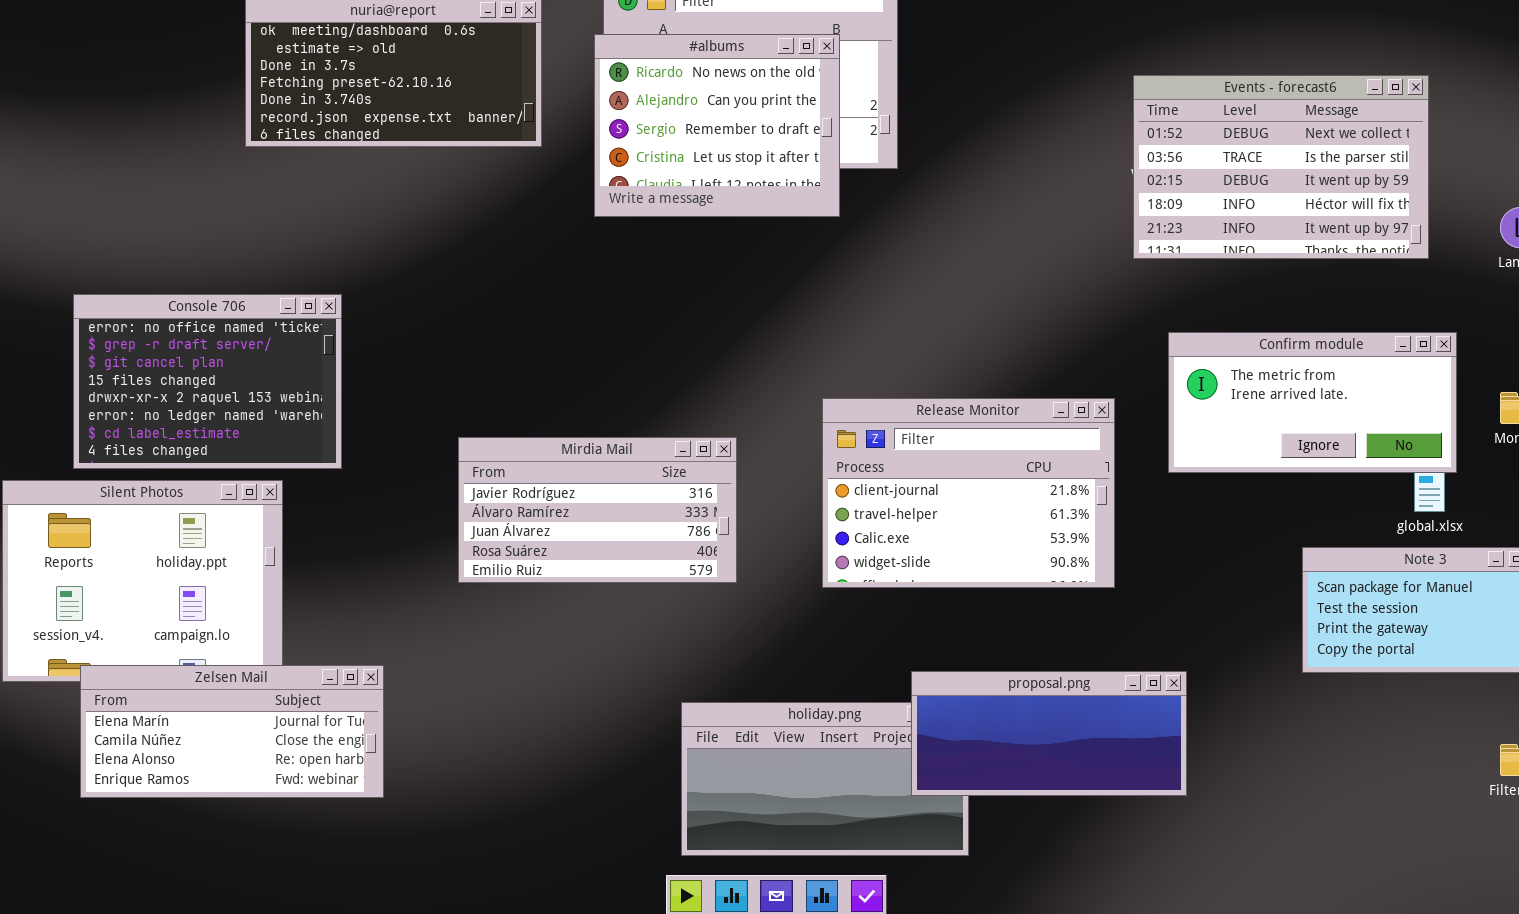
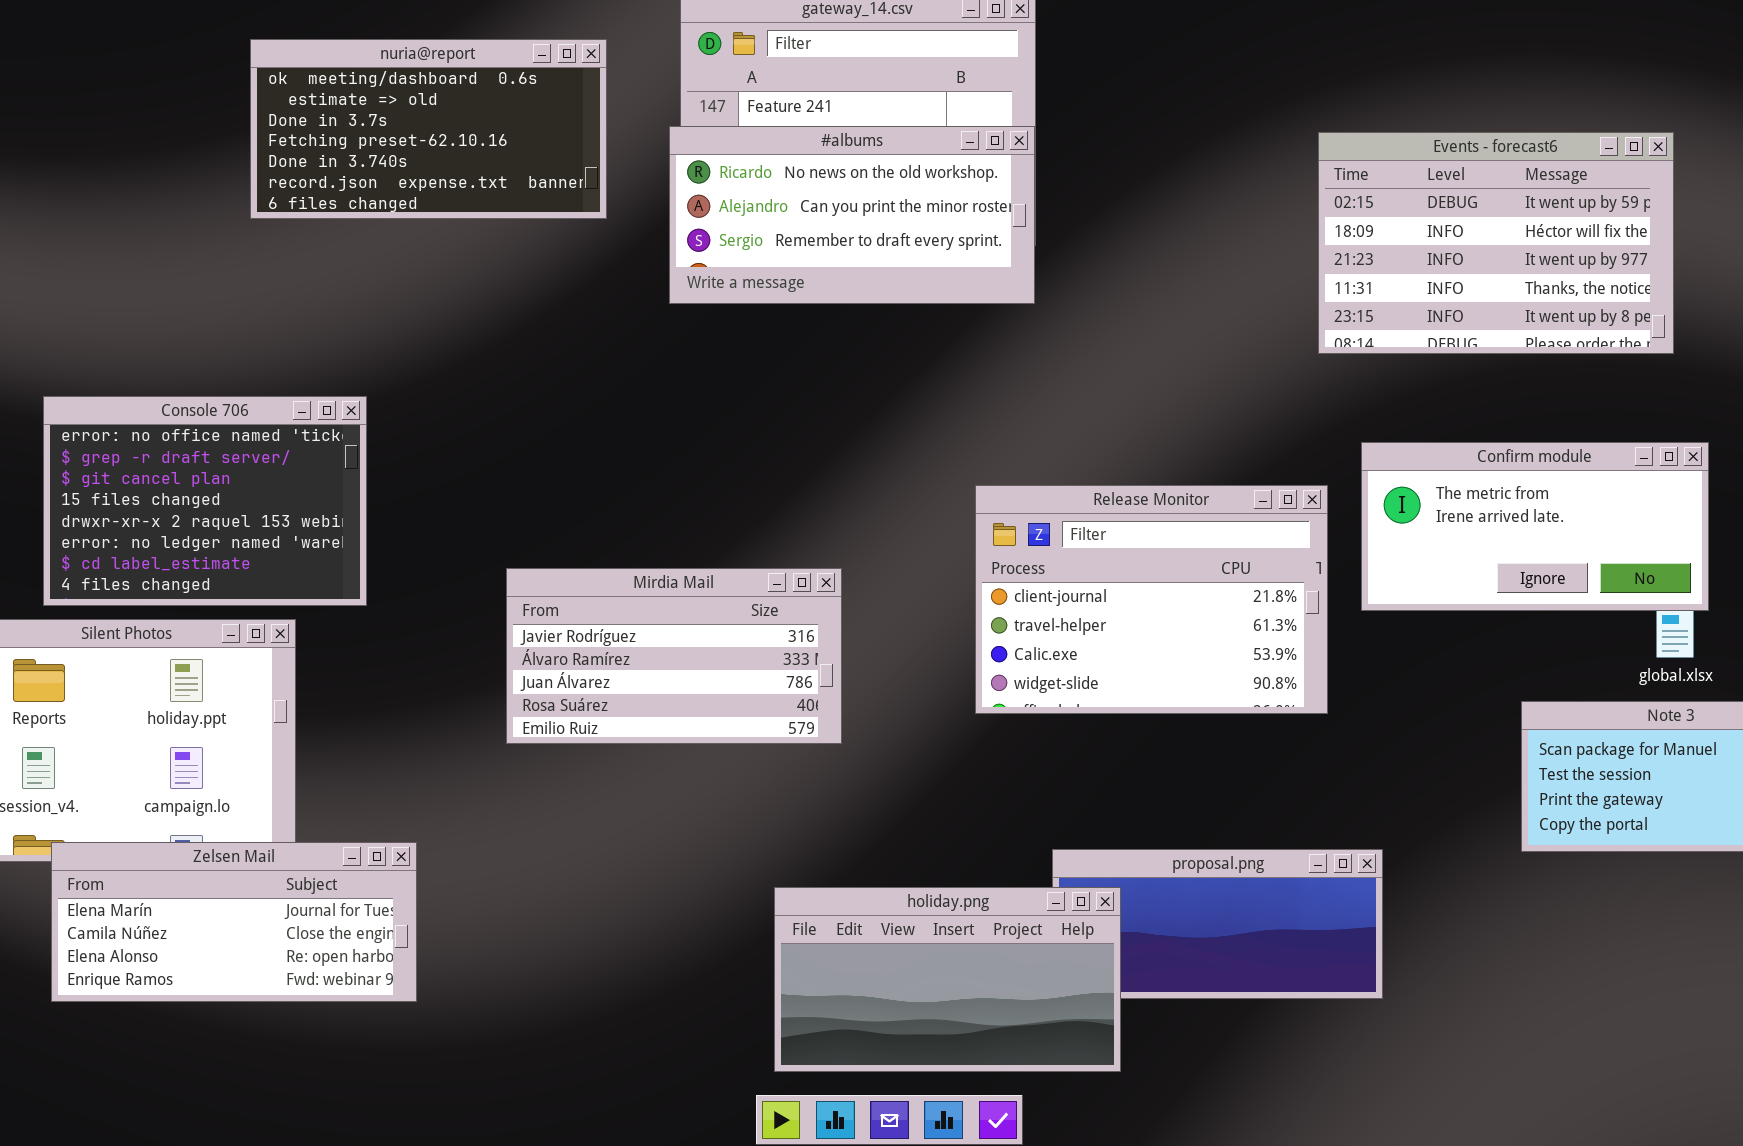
#albums: [594,34,840,217] -> [669,126,1035,304], resized
Events - forecast6: [1133,75,1429,259] -> [1318,132,1674,354], scrolled down 2 rows
Release Monitor: [822,398,1115,588] -> [975,485,1328,714], moved
holiday.png: [681,702,969,856] -> [774,887,1121,1072], raised

